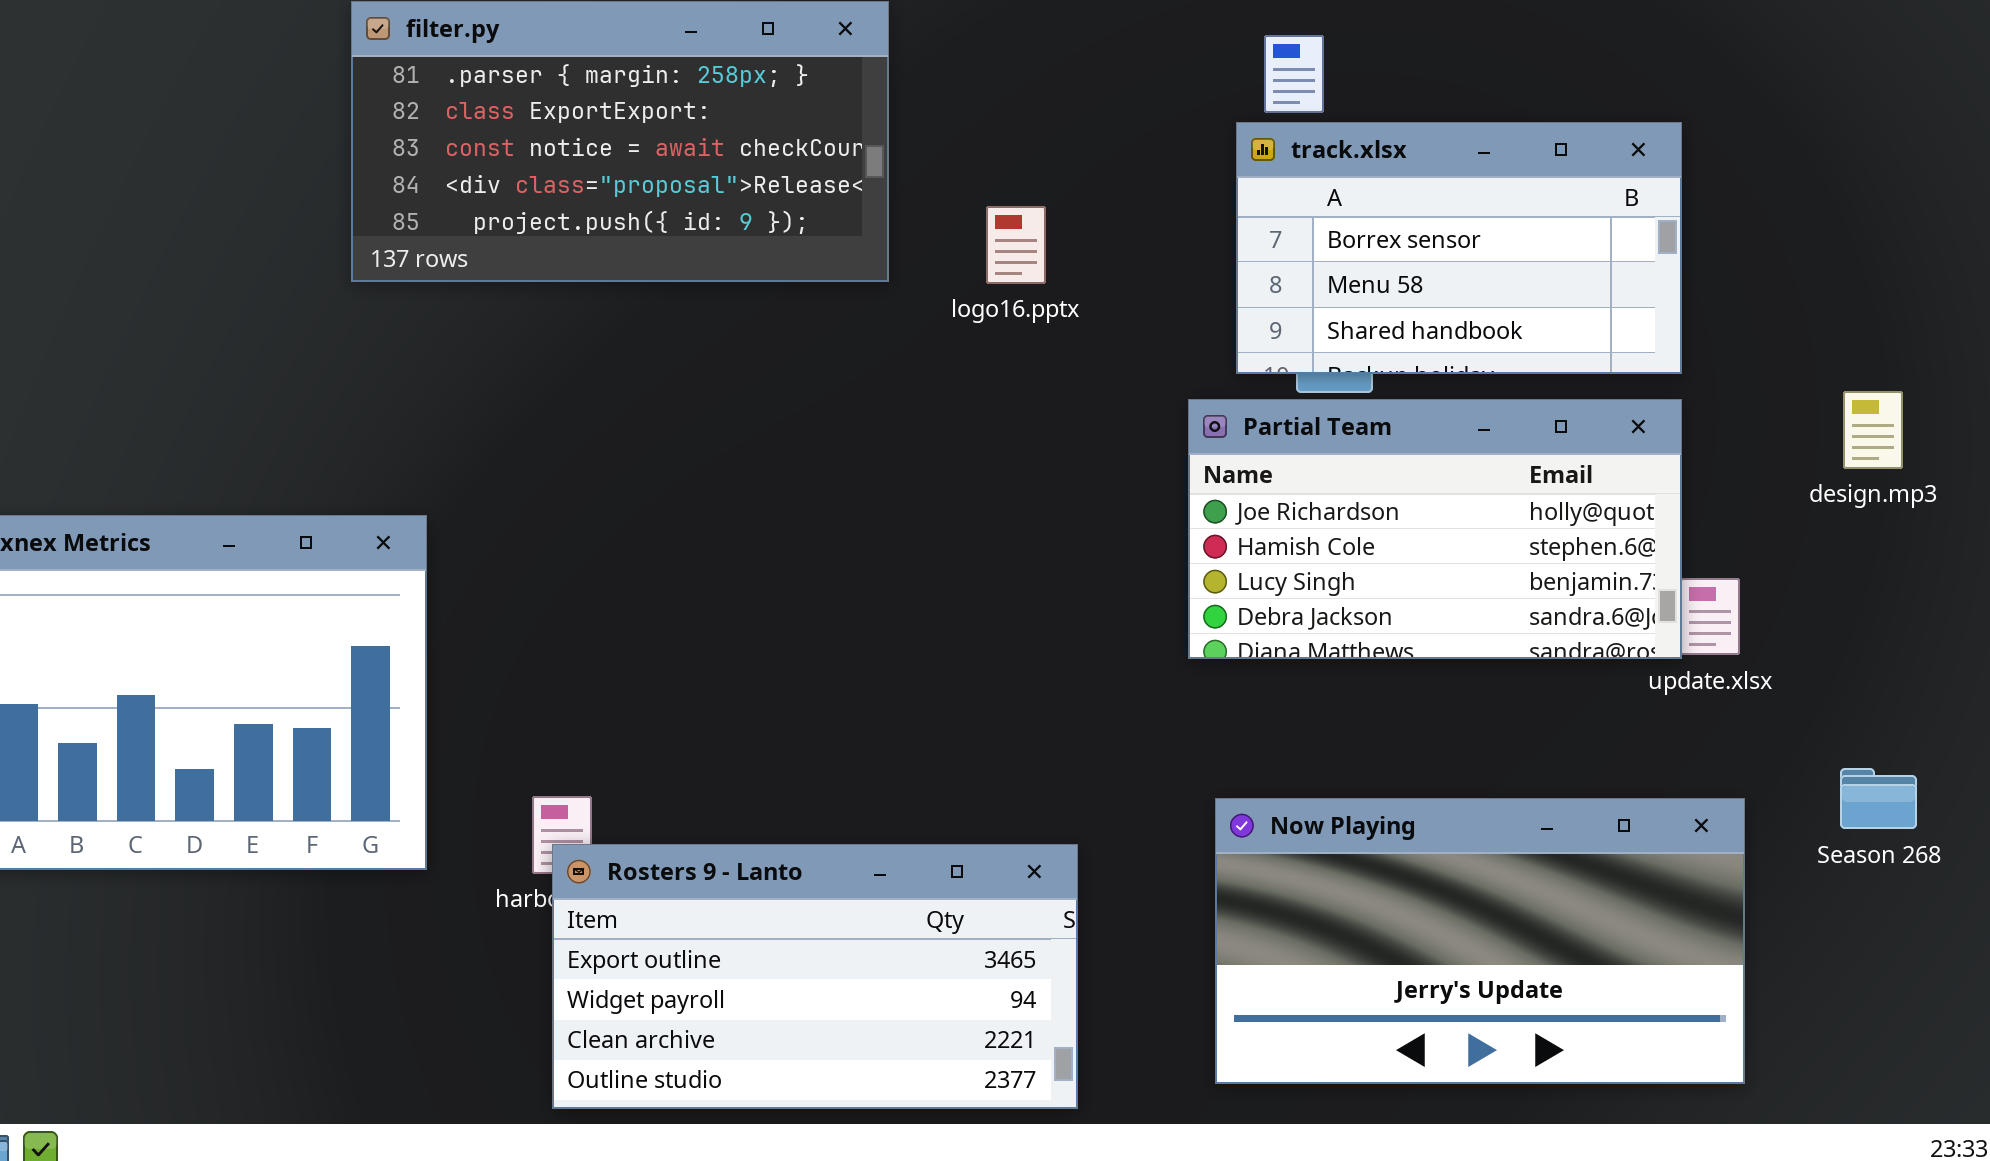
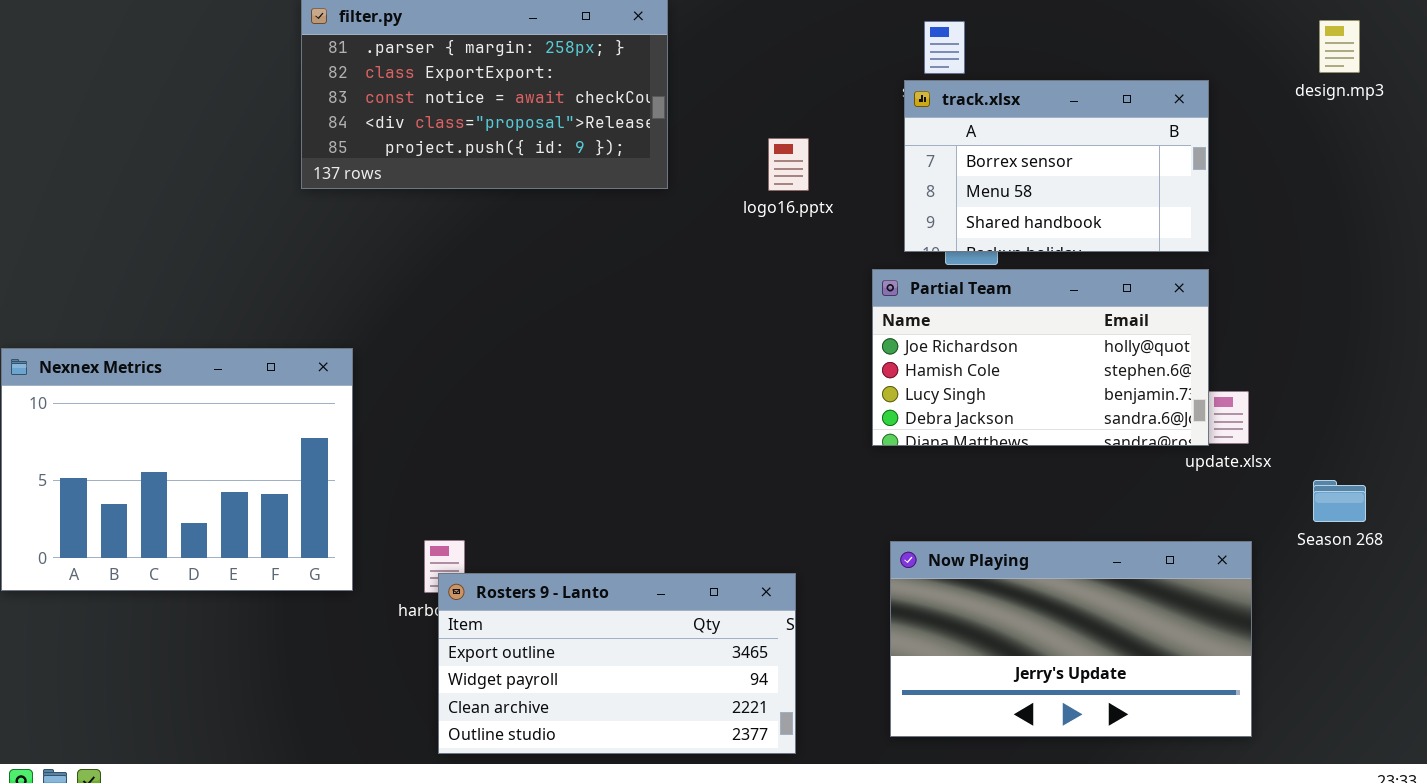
logo16.pptx: [986,206,1046,284] -> [768,138,809,191], moved
design.mp3: [1843,391,1903,469] -> [1319,20,1360,73], moved
Season 268: [1840,768,1917,829] -> [1313,480,1366,522], moved

